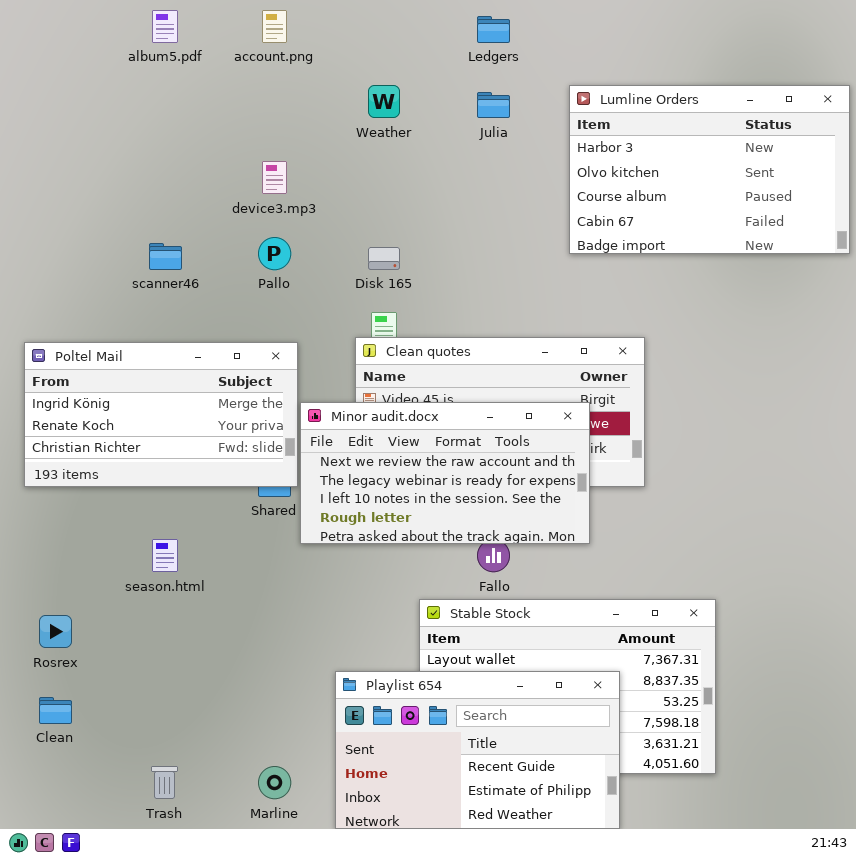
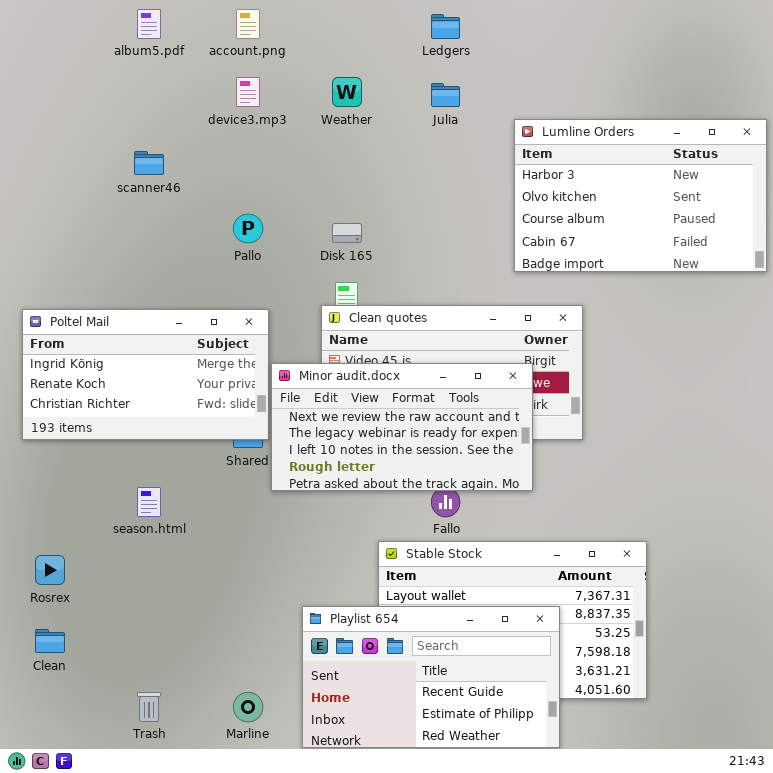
Lumline Orders: [569,85,850,254] -> [514,119,767,272], moved
device3.mp3: [262,161,287,194] -> [236,77,260,107], moved
scanner46: [149,243,182,270] -> [134,151,164,175], moved

